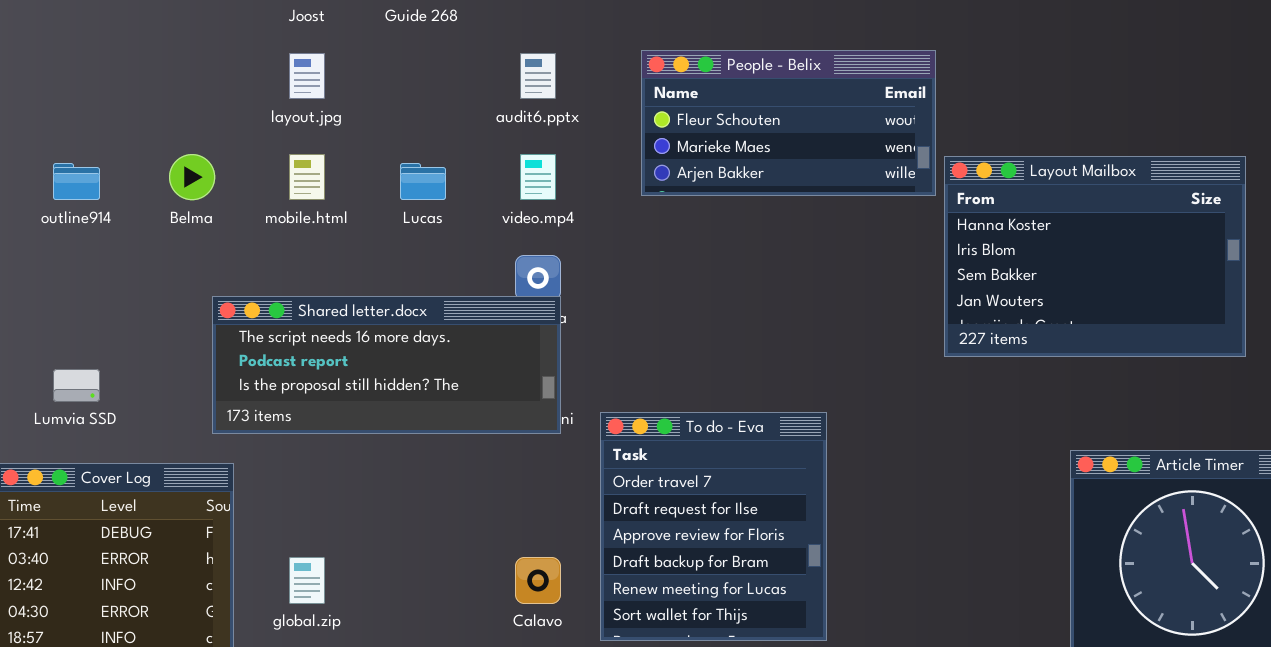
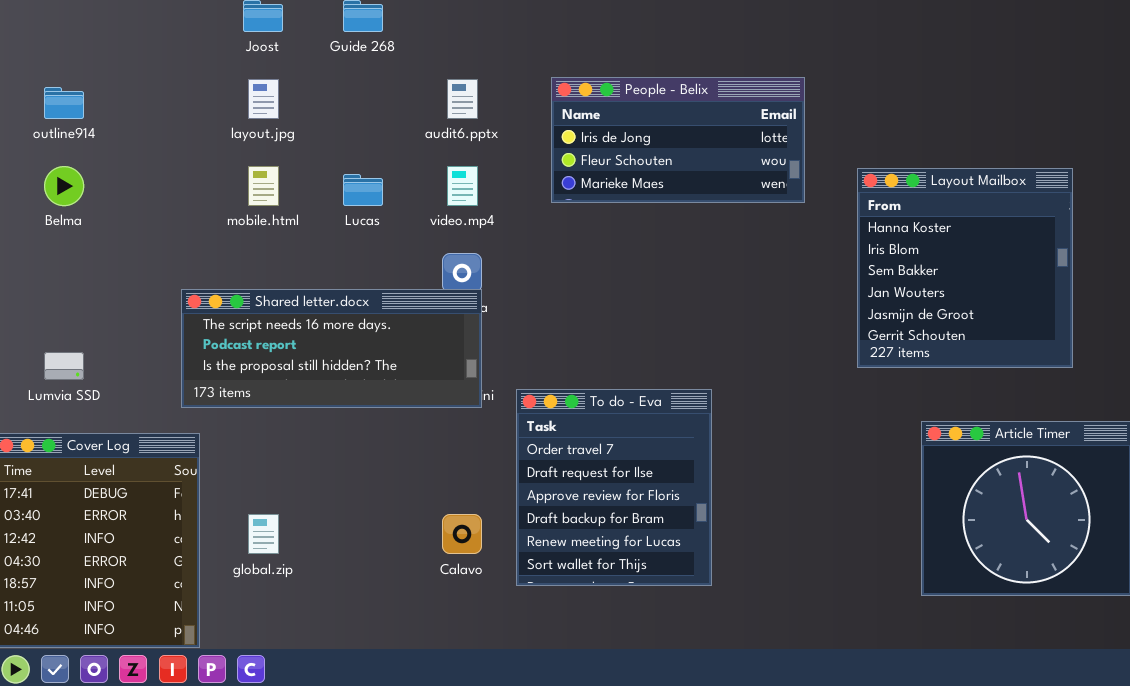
People - Belix: [641,50,936,196] -> [551,77,805,203], scrolled up 1 row
Belma: [169,154,215,200] -> [44,166,84,206], moved
Layout Mailbox: [944,156,1246,357] -> [857,168,1073,368], resized
outline914: [53,163,100,200] -> [44,87,84,119], moved

